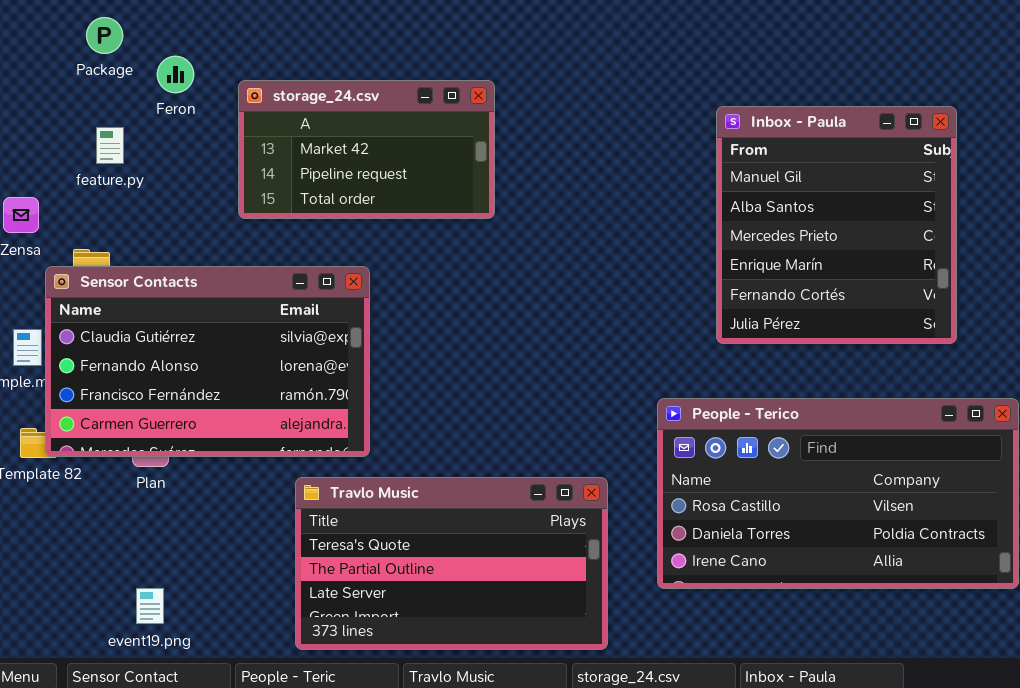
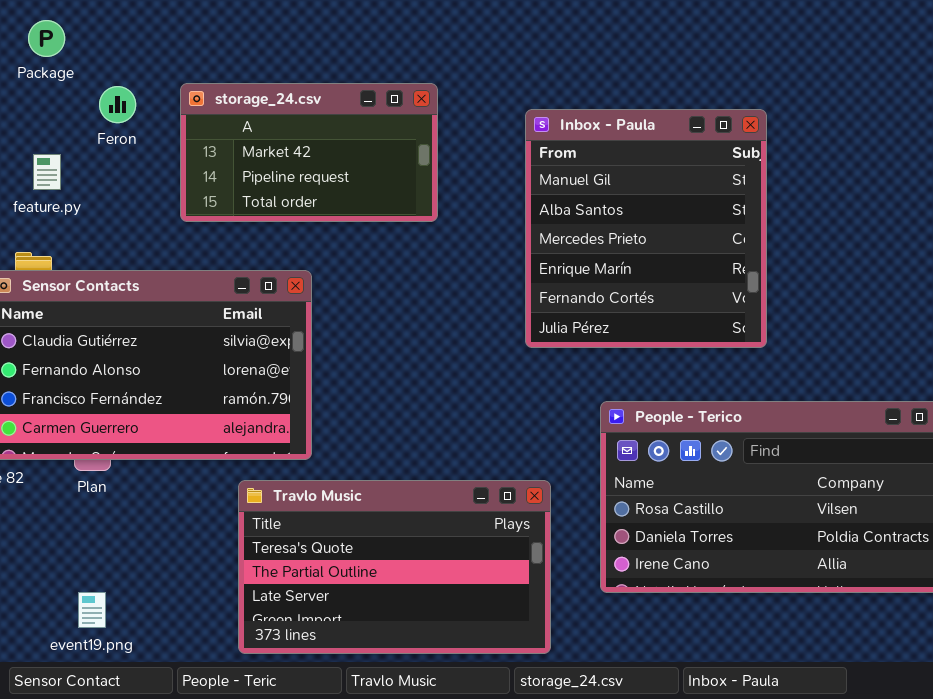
Feron: [157,56,194,93] -> [99,86,136,123], moved
Inbox - Paula: [716,106,957,344] -> [525,109,767,348], moved
feature.py: [96,127,124,164] -> [33,154,61,190], moved

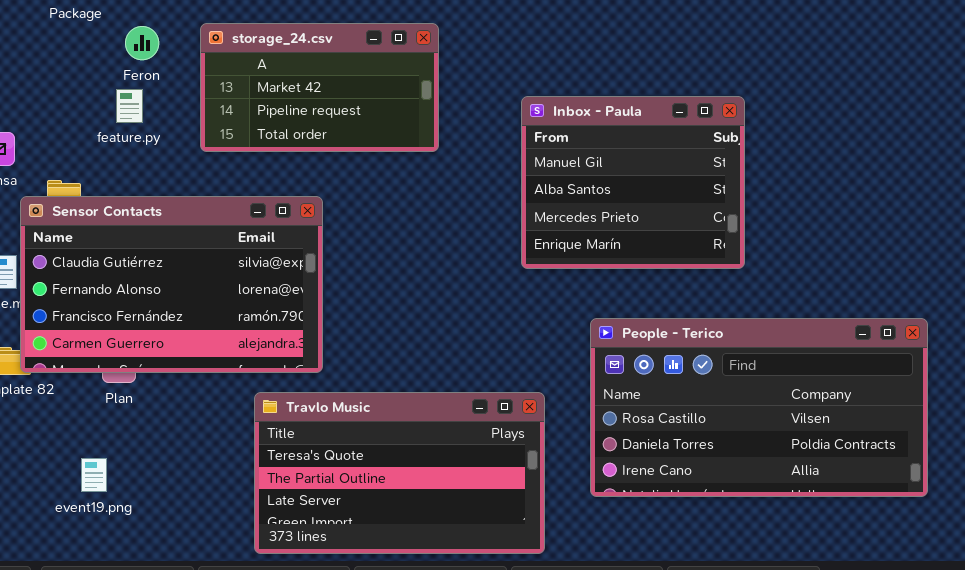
Inbox - Paula: [525,109,767,348] -> [521,96,745,269], resized
feature.py: [33,154,61,190] -> [116,89,143,123], moved
event19.png: [78,592,106,628] -> [81,458,107,492], moved

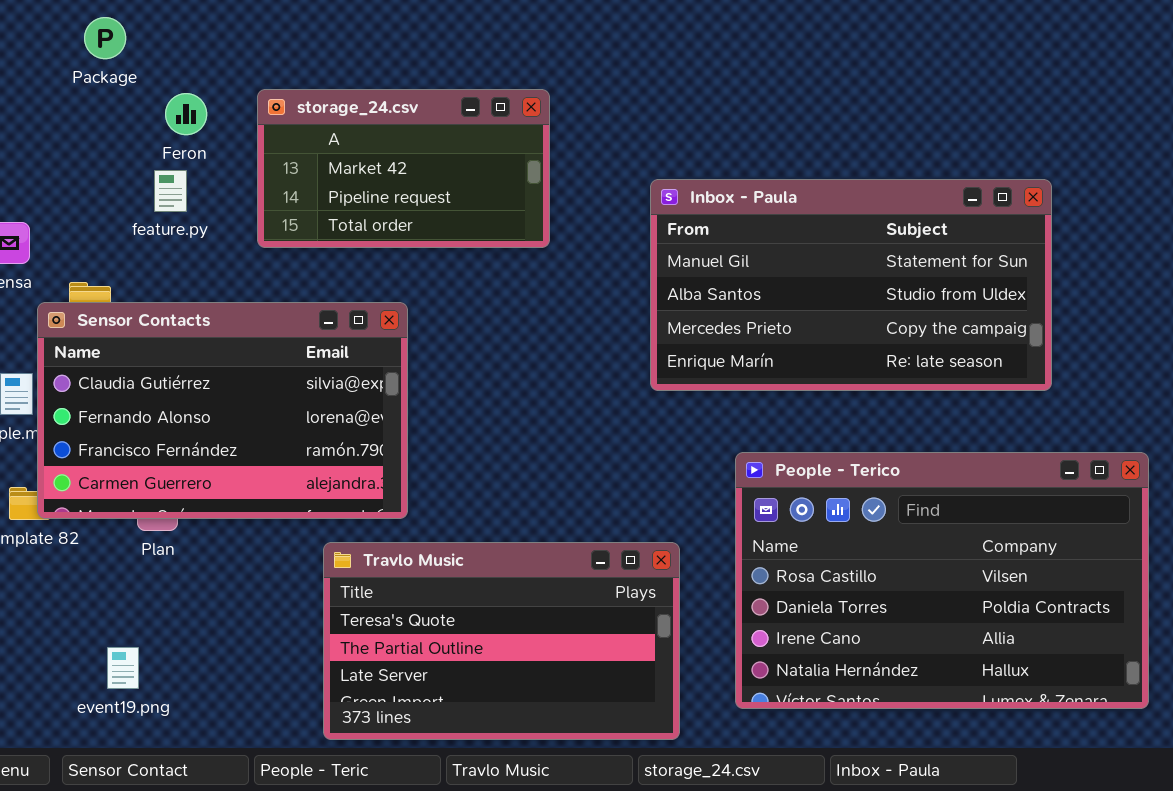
Inbox - Paula: [521,96,745,269] -> [650,179,1052,391], resized
People - Terico: [590,318,928,497] -> [735,452,1149,709], resized
event19.png: [81,458,107,492] -> [107,647,139,689], moved

